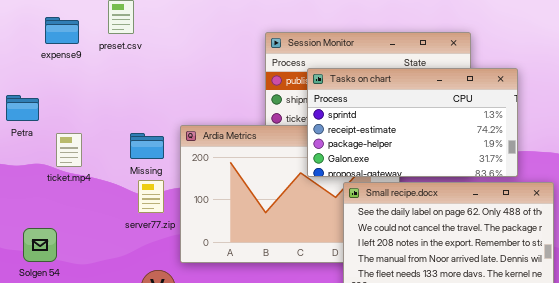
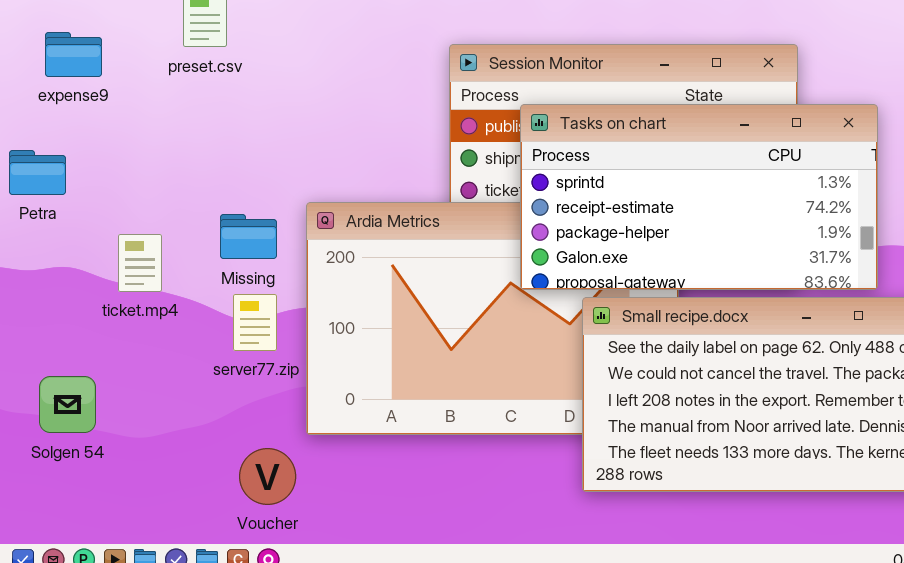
expense9: [45,17,79,44] -> [45,32,102,77], moved
ticket.mp4: [56,133,82,167] -> [118,234,162,292], moved

